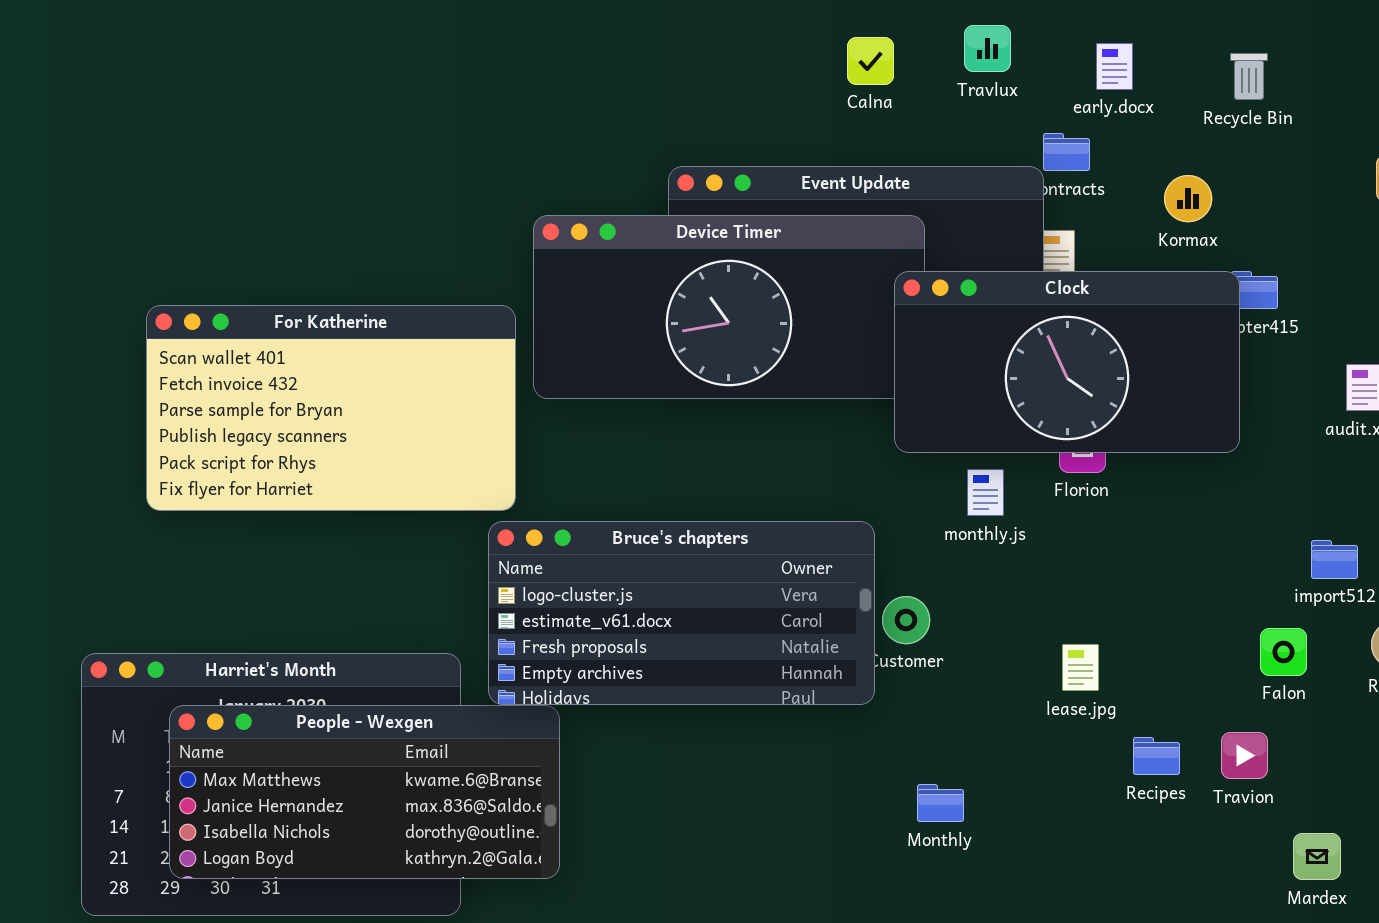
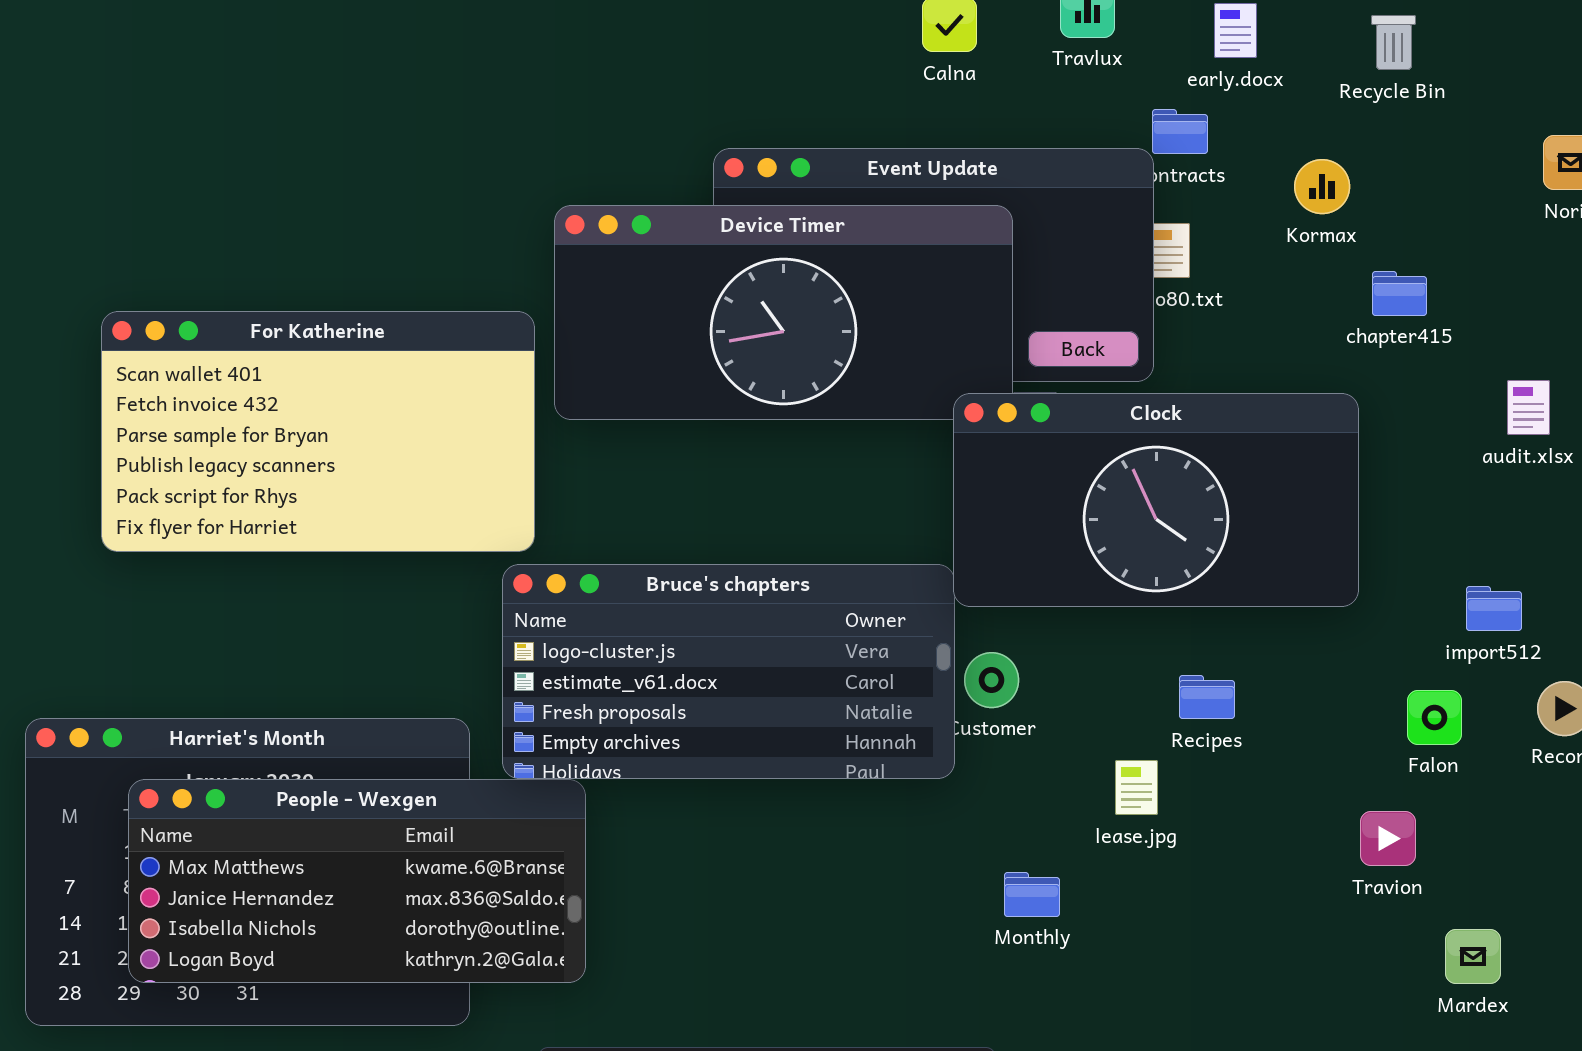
Clock: [894,271,1240,453] -> [953,393,1359,607], moved
lease.jpg: [1062,644,1099,691] -> [1115,760,1158,815], moved
Recipes: [1133,737,1180,775] -> [1179,675,1235,719], moved

